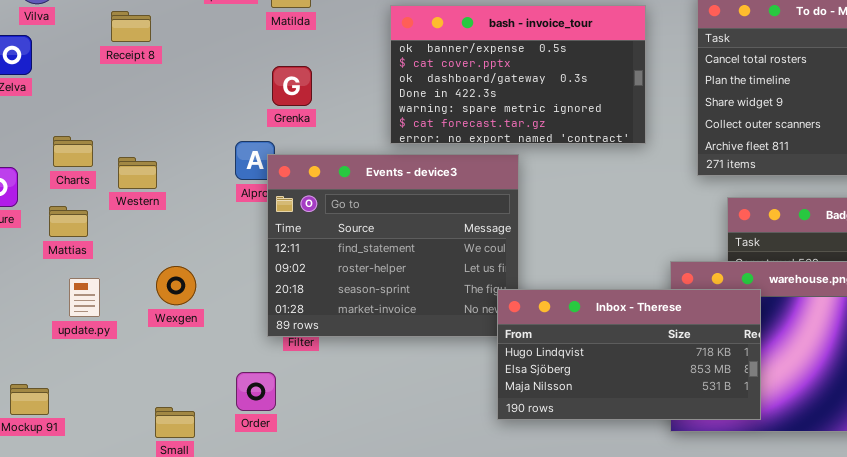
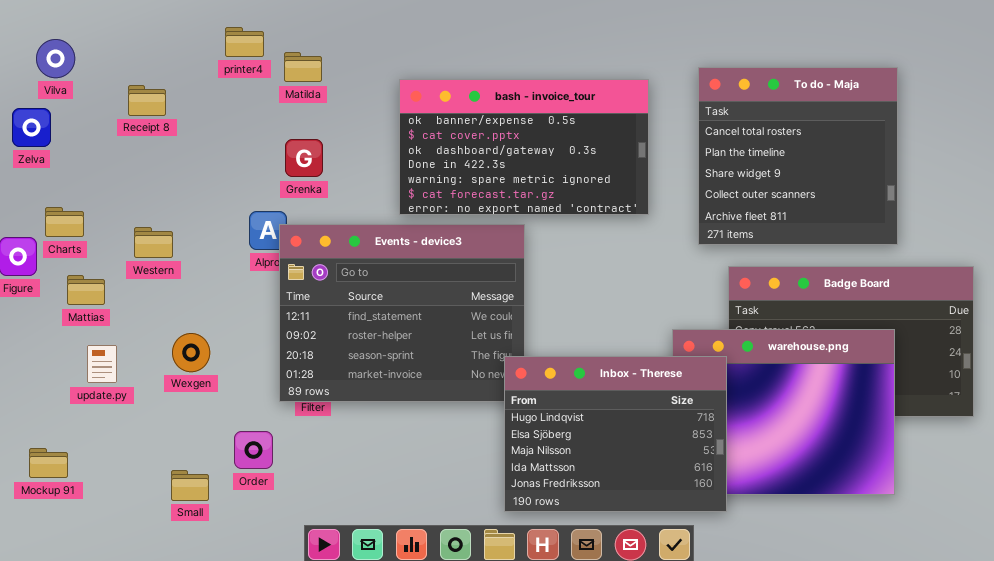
Charts: [53,136,93,167] -> [45,207,84,237], moved
Inbox - Therese: [497,289,761,420] -> [504,356,727,512], resized
Order: [236,372,276,411] -> [234,431,273,469], moved

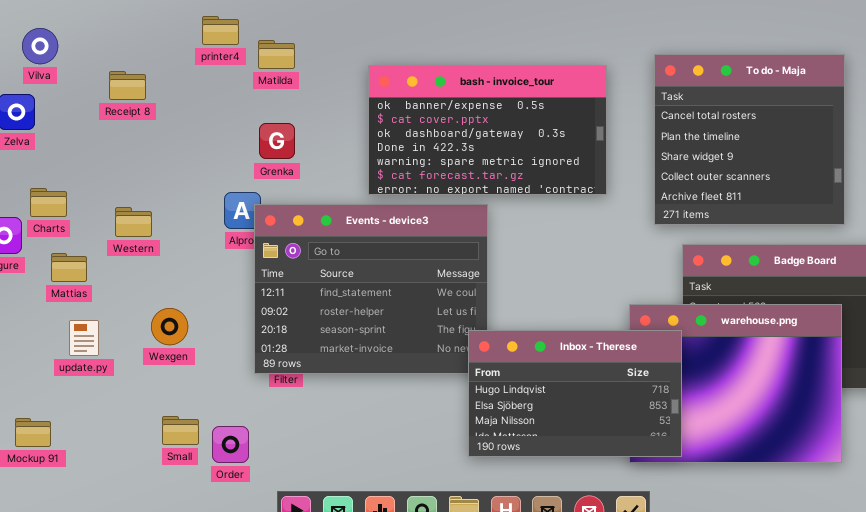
Inbox - Therese: [504,356,727,512] -> [468,330,682,457], resized
Order: [234,431,273,469] -> [212,426,249,463], moved
Small: [171,470,209,501] -> [162,416,199,445], moved

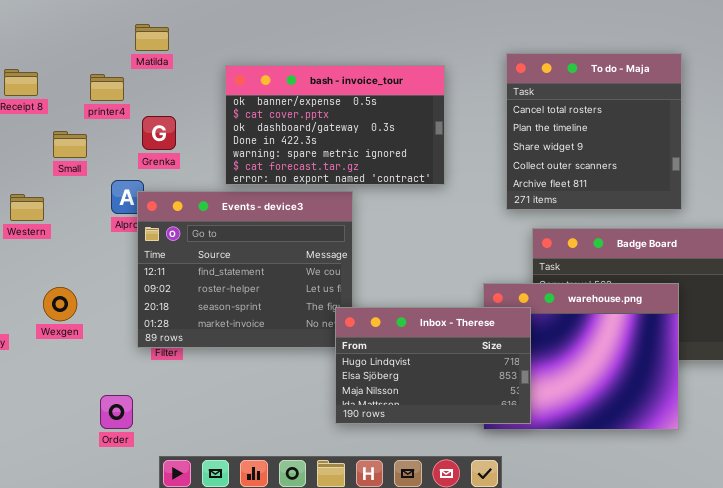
printer4: [202,16,239,45] -> [90,74,124,101], moved
Matilda: [258,40,295,69] -> [135,24,169,51], moved
bash - invoice_tour: [368,65,607,195] -> [225,65,445,185], moved
Small: [162,416,199,445] -> [53,131,87,158], moved

